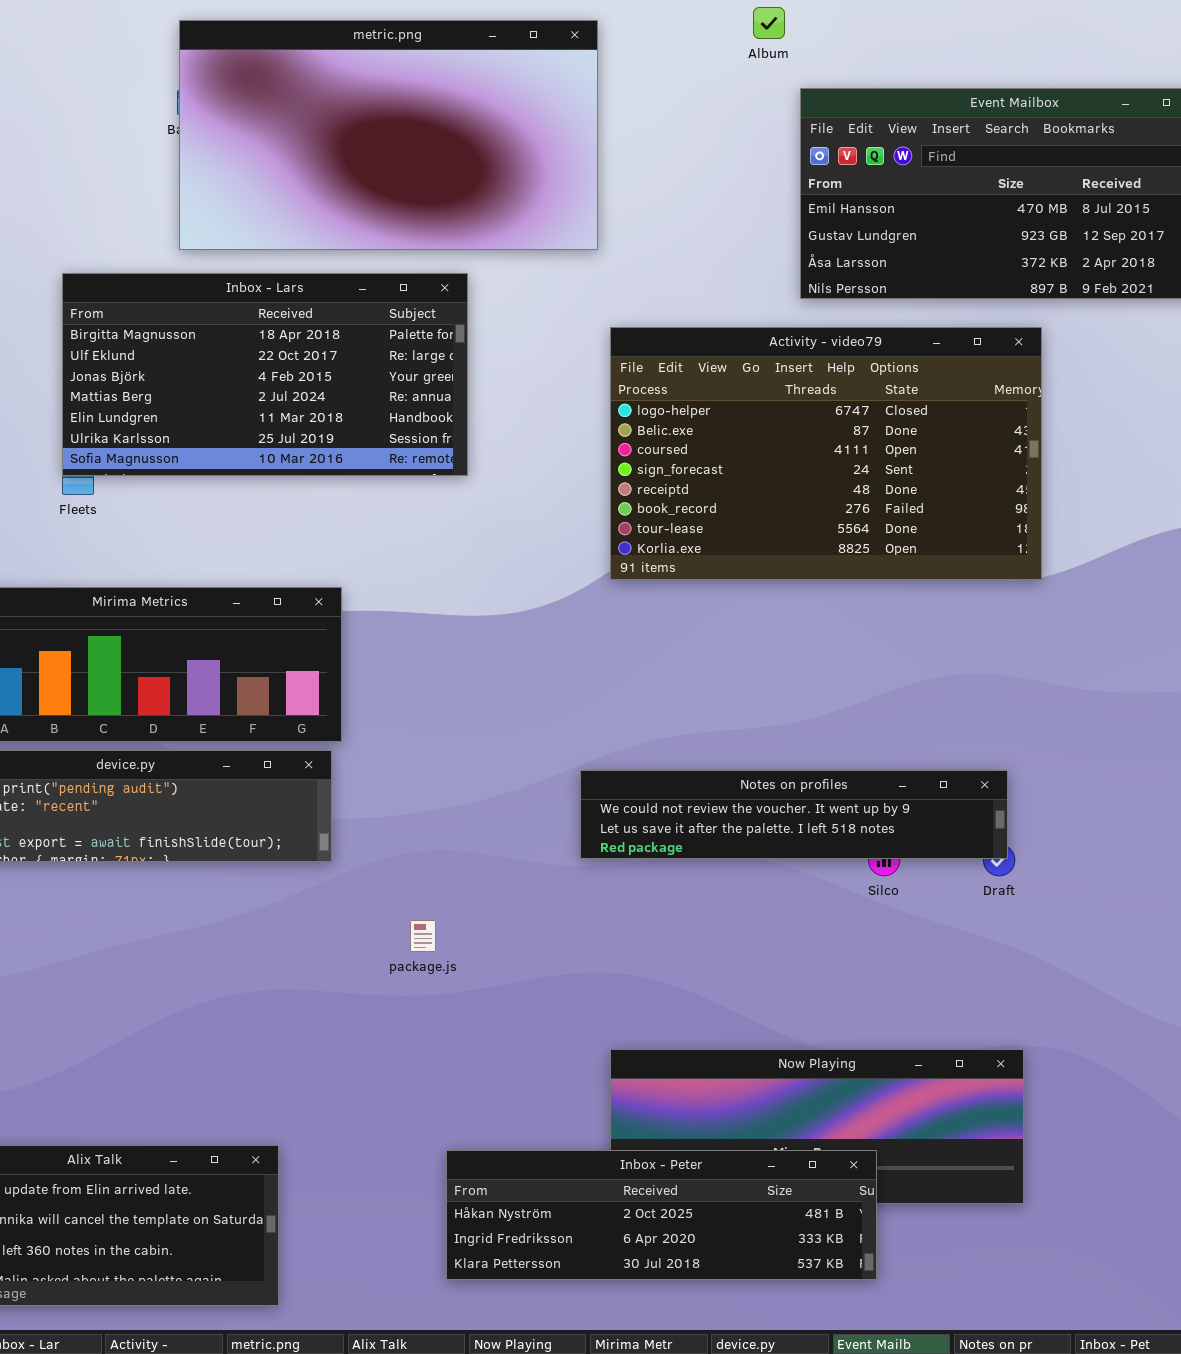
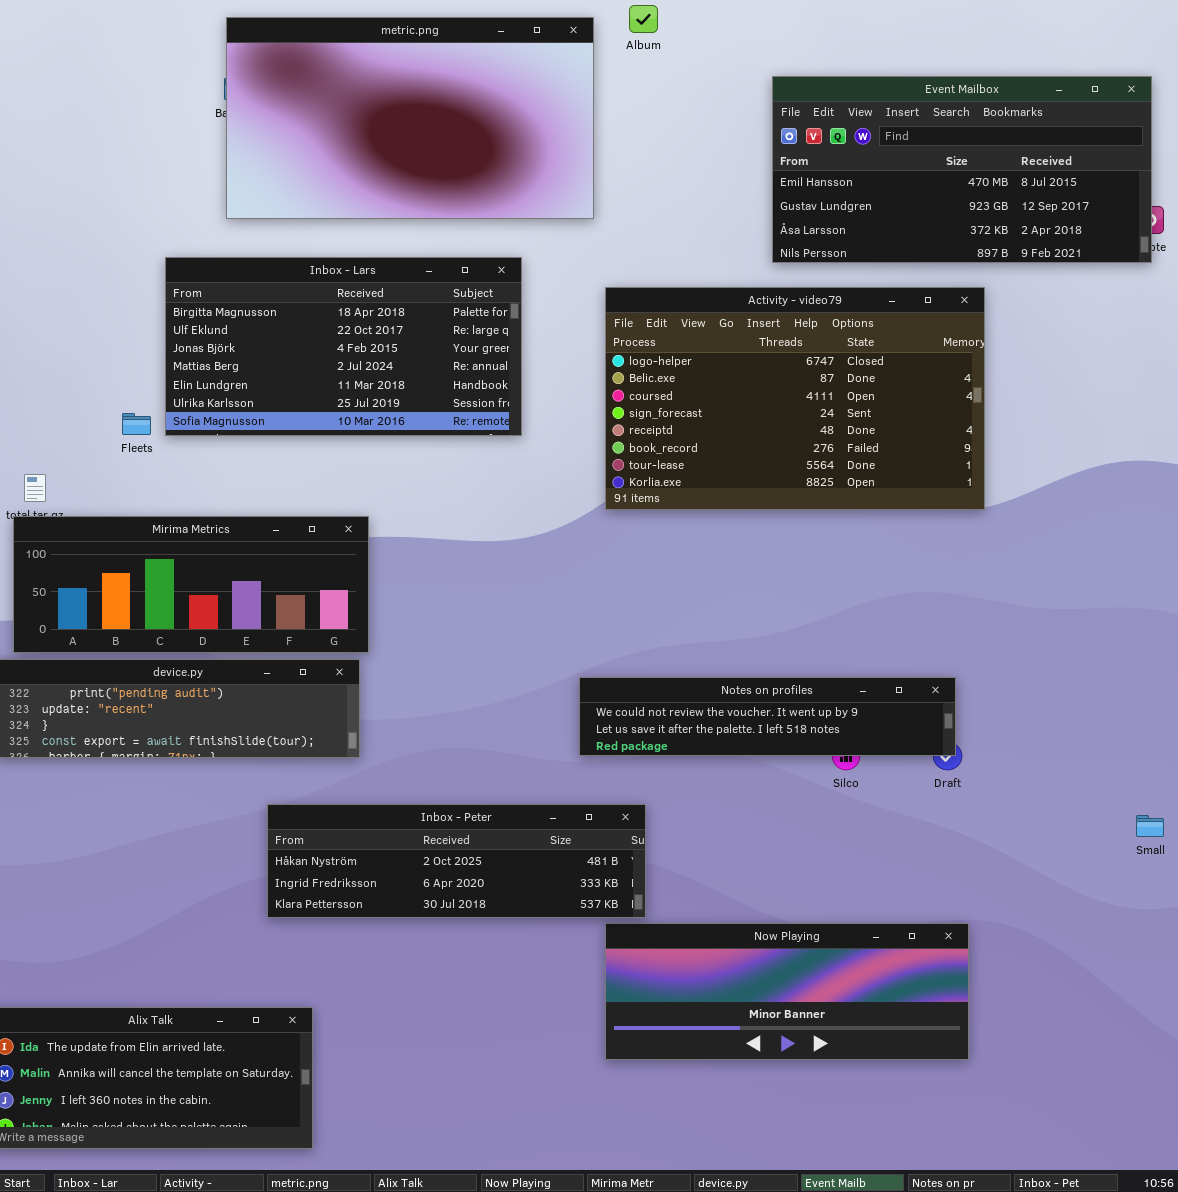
Album: [753,7,785,39] -> [629,5,658,33], moved
Inbox - Lars: [62,273,468,476] -> [165,257,522,436], moved
Inbox - Peter: [446,1150,877,1280] -> [267,804,646,918], moved

